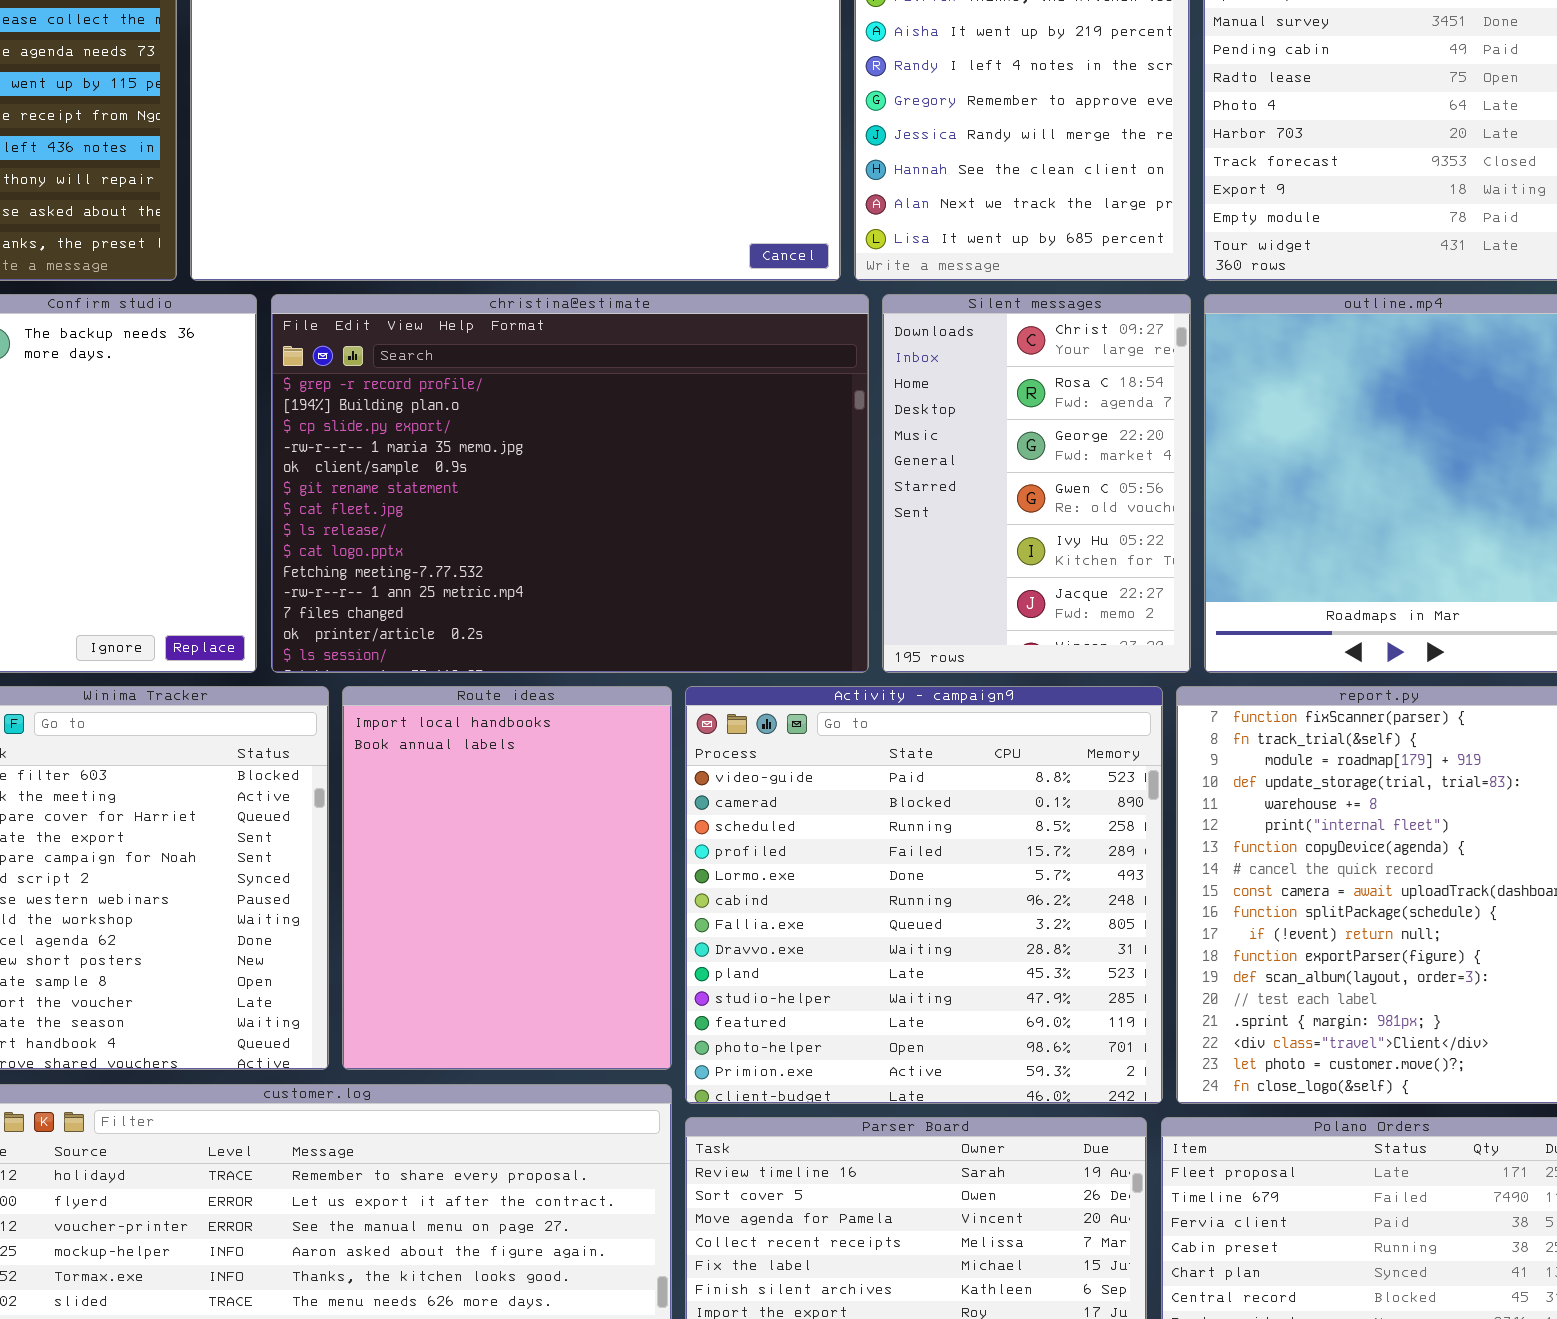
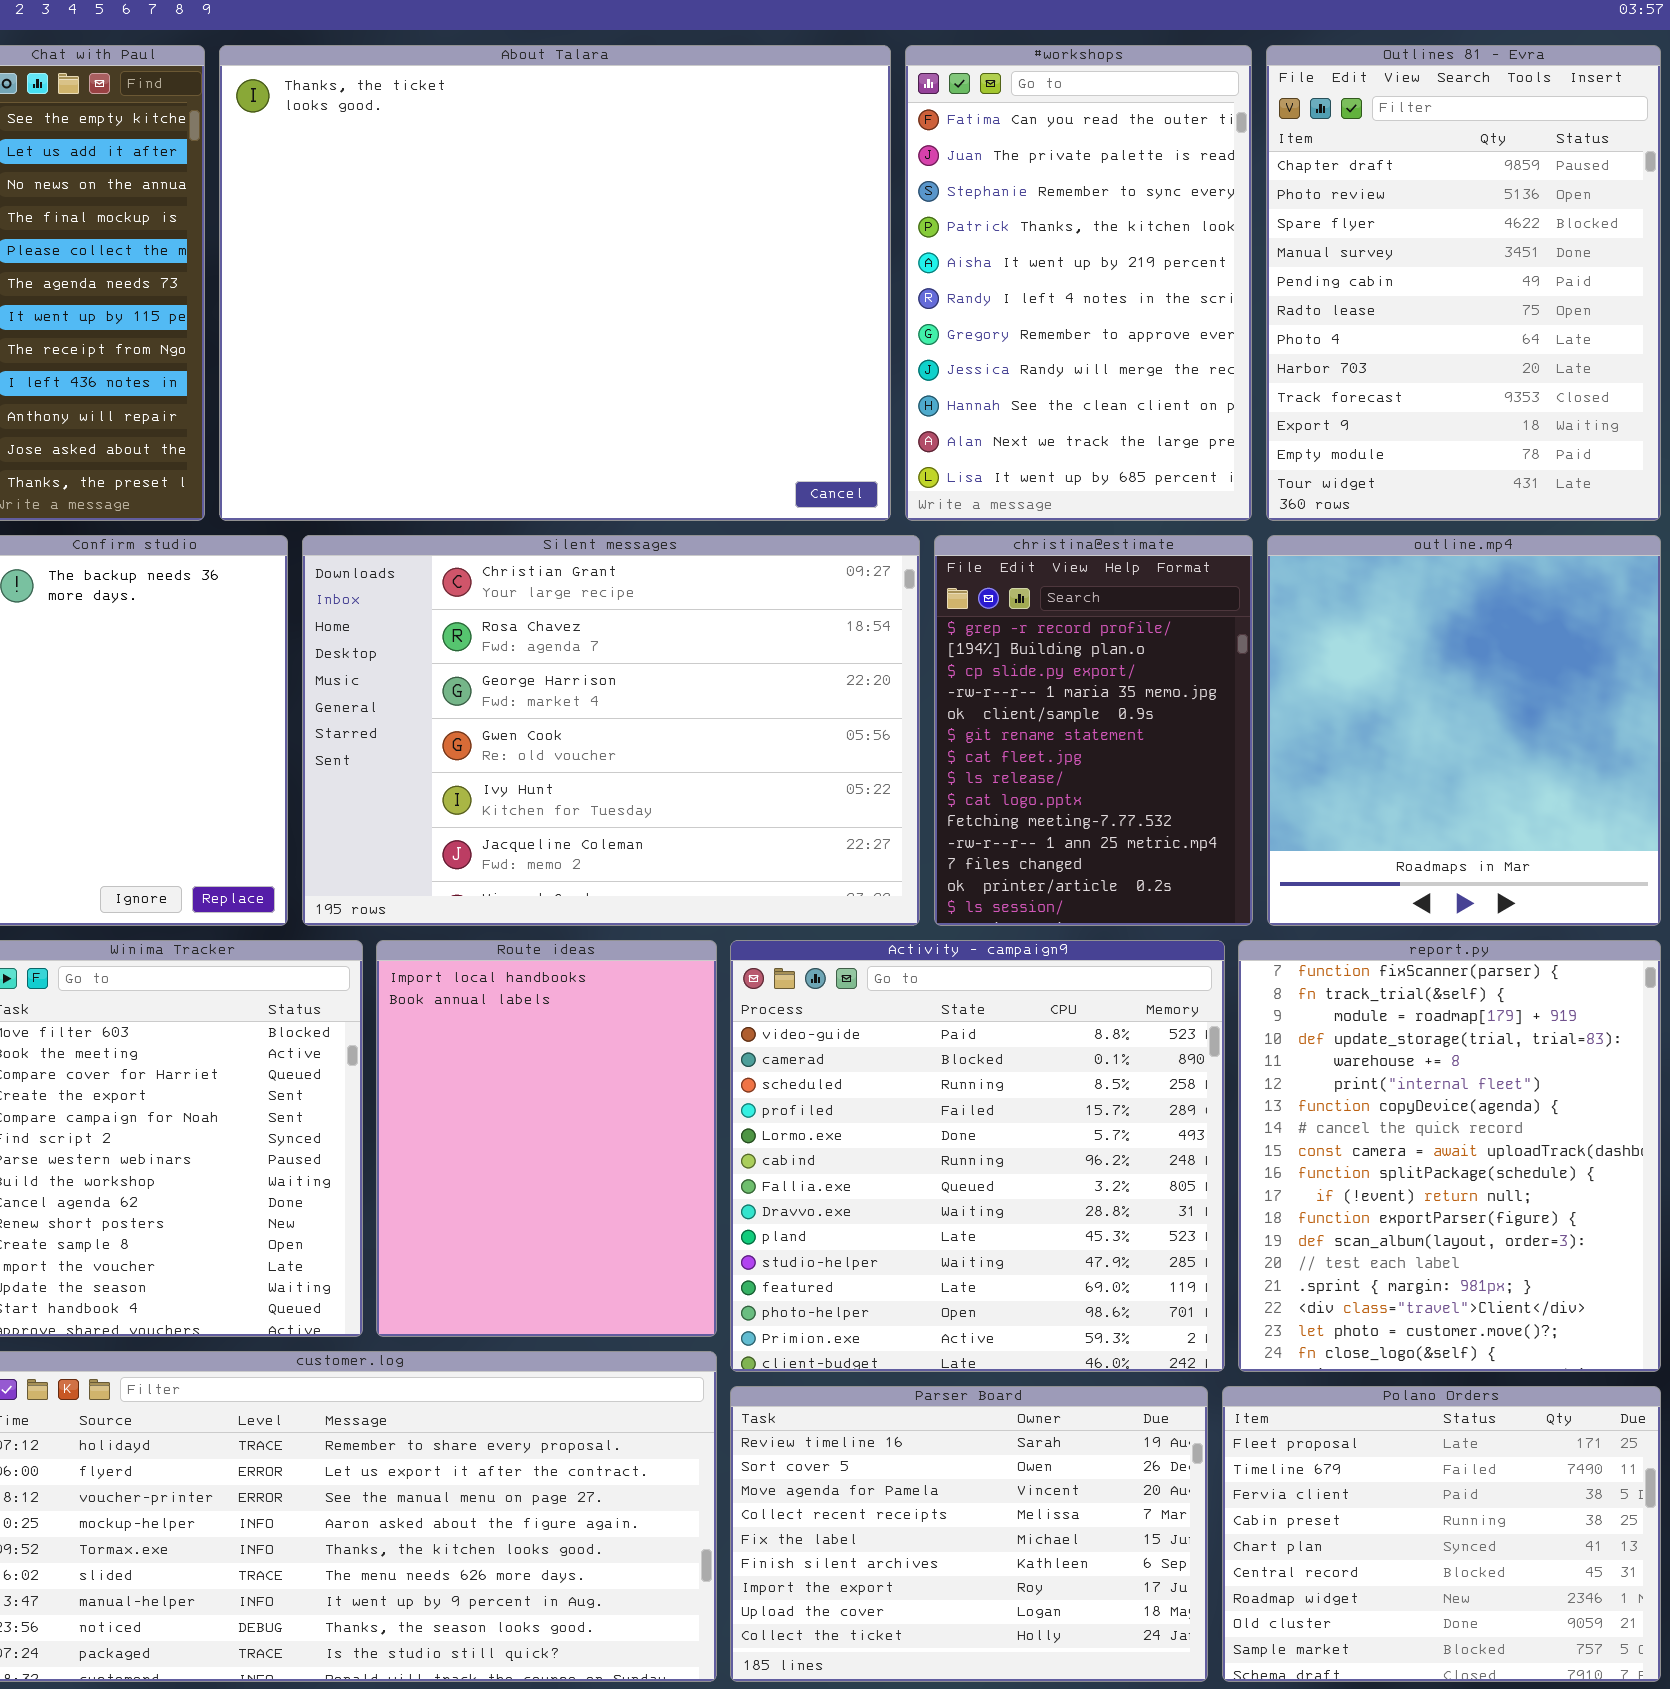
christina@estimate: [271,294,869,673] -> [934,535,1253,926], moved, resized
Silent messages: [882,294,1191,673] -> [302,535,920,926], moved, resized

